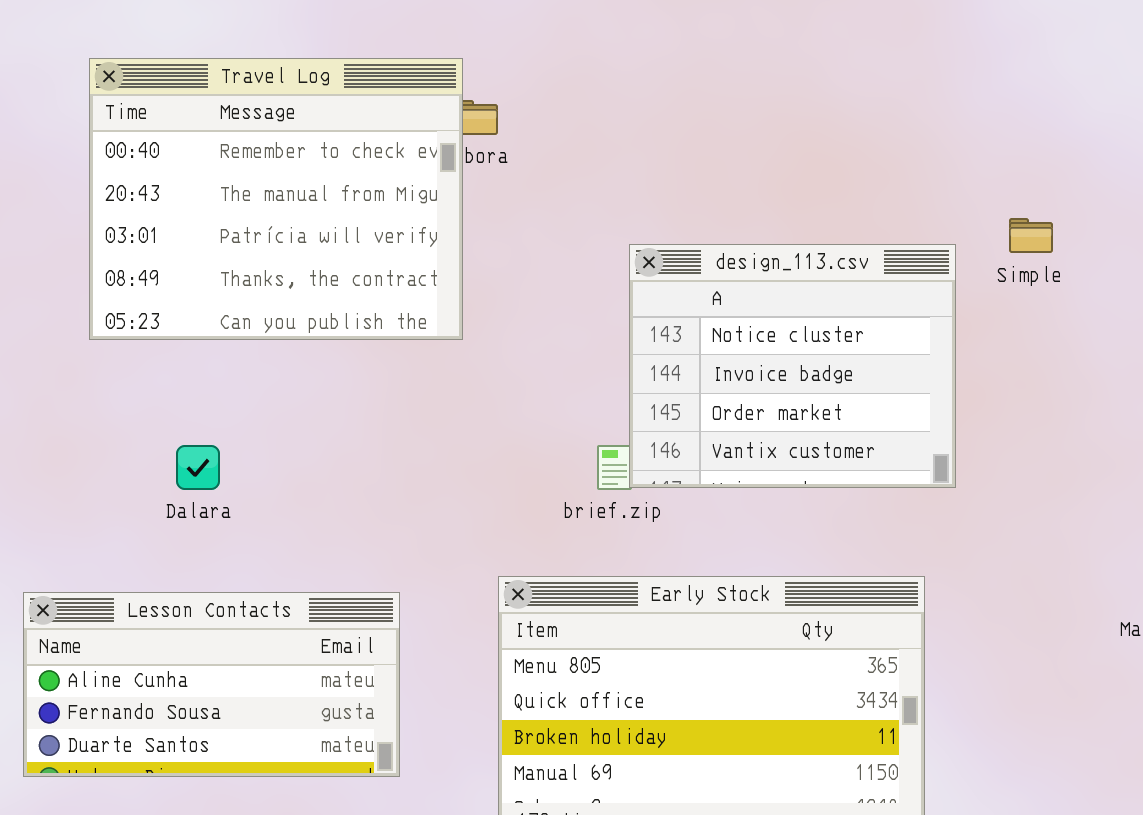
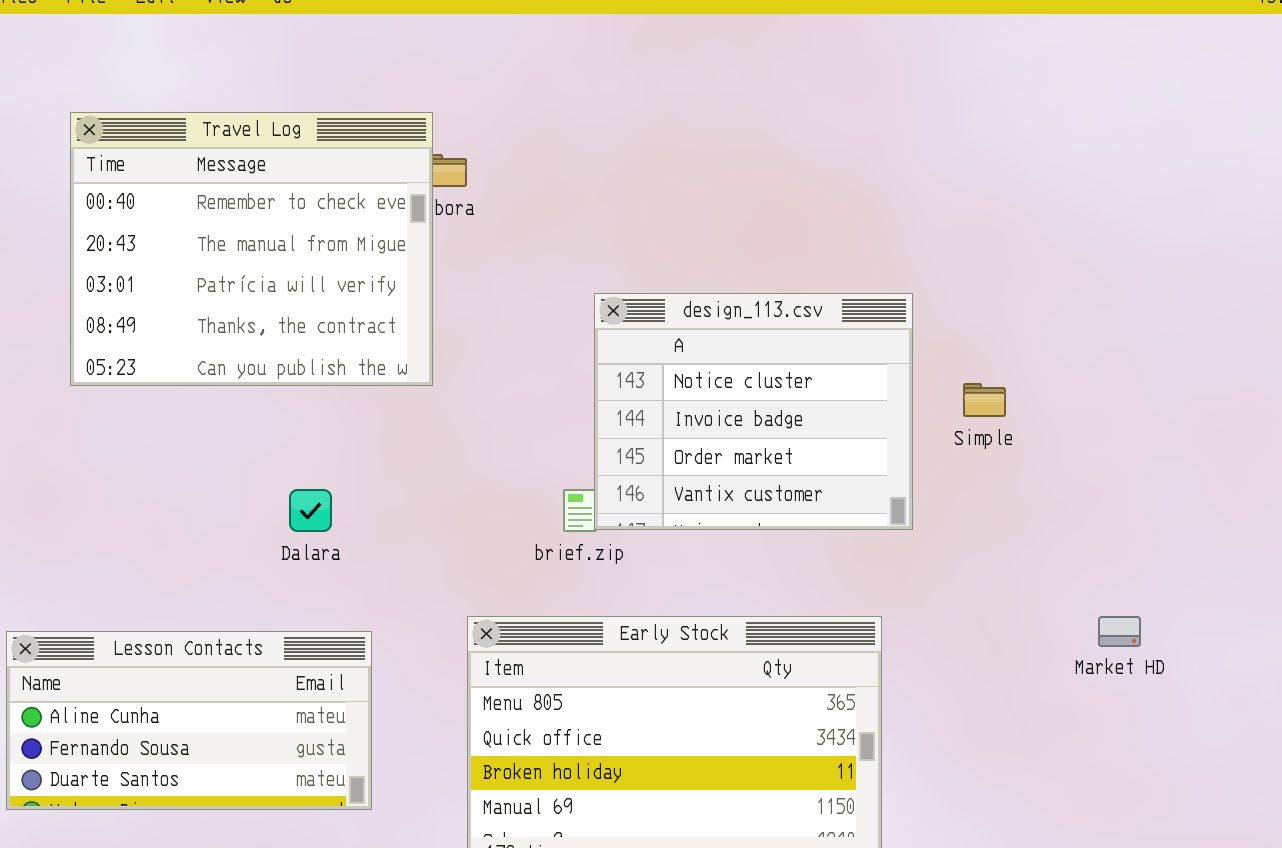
Simple: [1009,218,1053,253] -> [963,383,1006,417], moved
Dalara: [176,445,220,490] -> [289,489,332,532], moved

